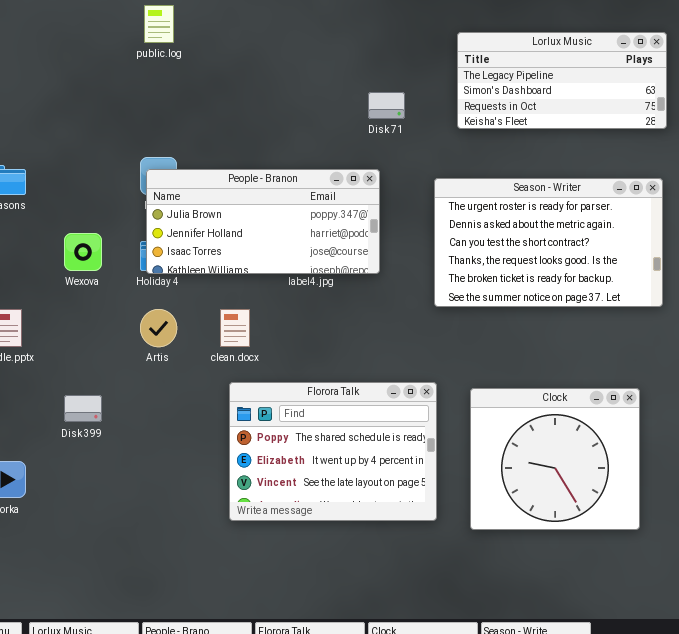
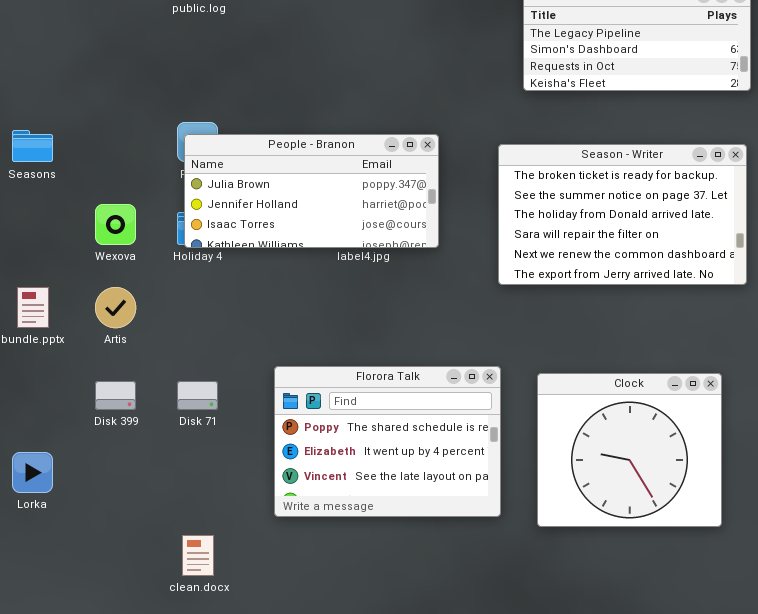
Disk 71: [368,92,405,119] -> [177,381,218,410], moved
Season - Writer: [434,178,663,307] -> [498,144,747,285], scrolled down 4 rows
Artis: [140,309,177,347] -> [95,287,136,328], moved
clean.docx: [220,309,250,347] -> [182,535,214,576], moved

